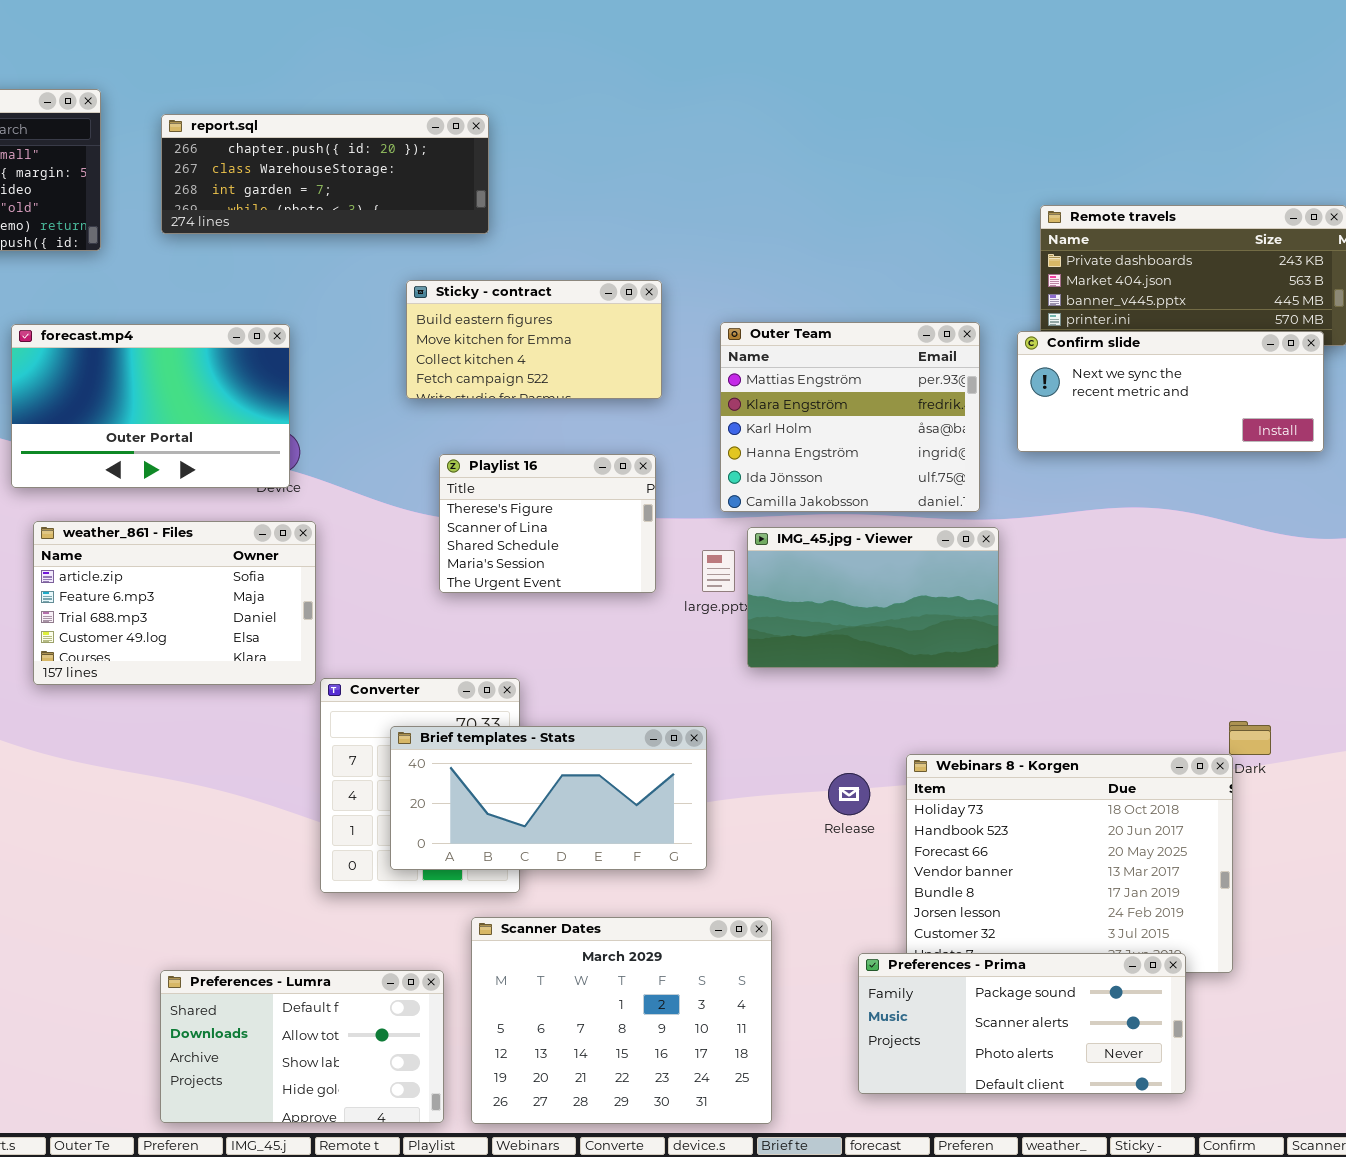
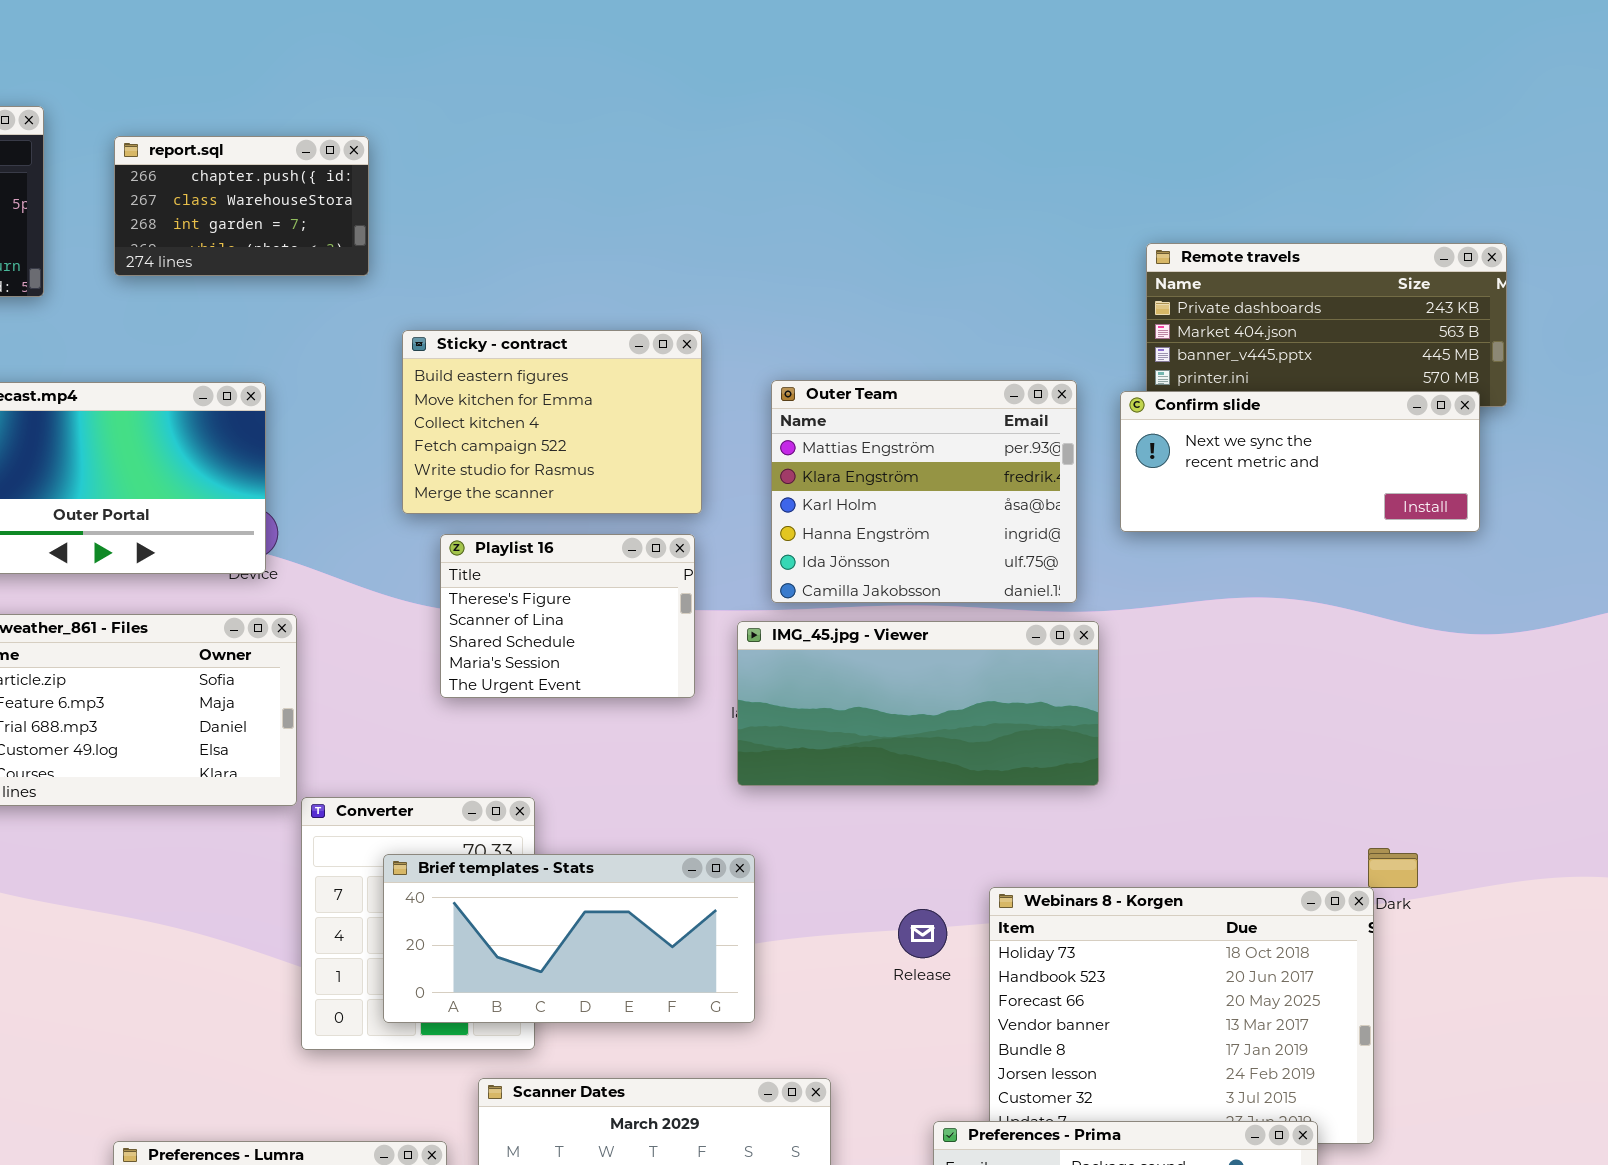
report.sql: [161,114,489,234] -> [114,136,369,276], resized
Sticky - contract: [406,280,662,399] -> [402,330,702,514], resized
IMG_45.jpg - Viewer: [747,527,999,668] -> [737,621,1099,786], resized

